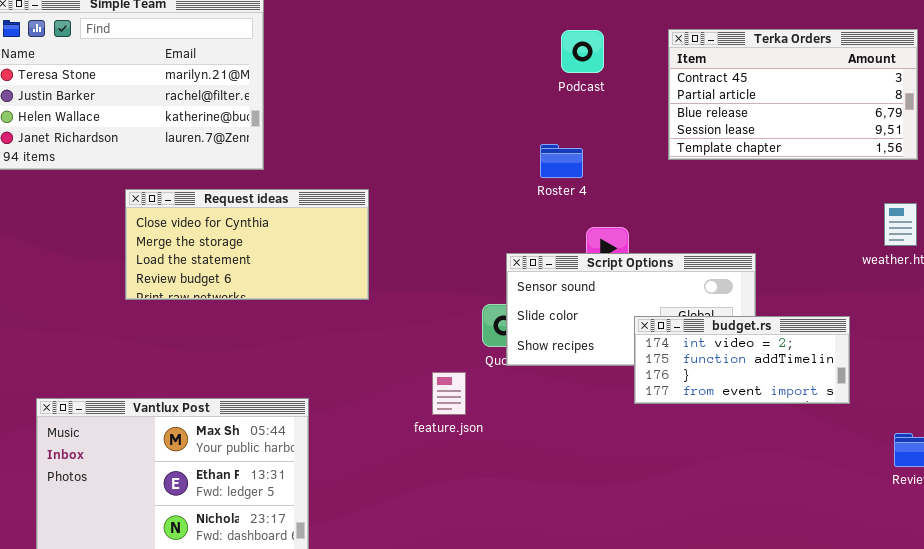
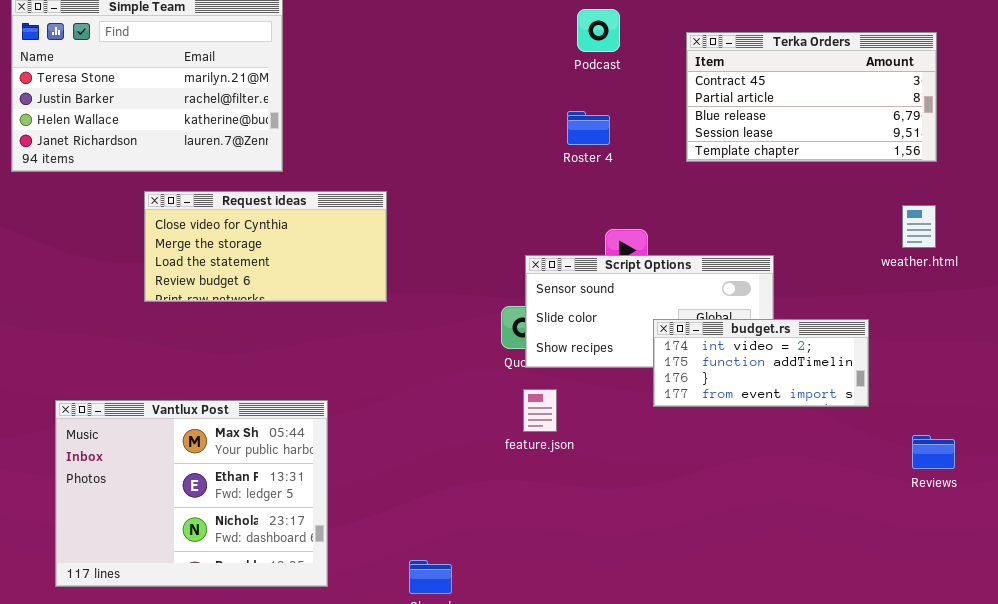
Podcast: [561,30,604,73] -> [577,9,620,52], moved
Roster 4: [540,144,583,178] -> [567,111,610,145], moved
feature.json: [432,372,466,415] -> [523,389,557,432], moved

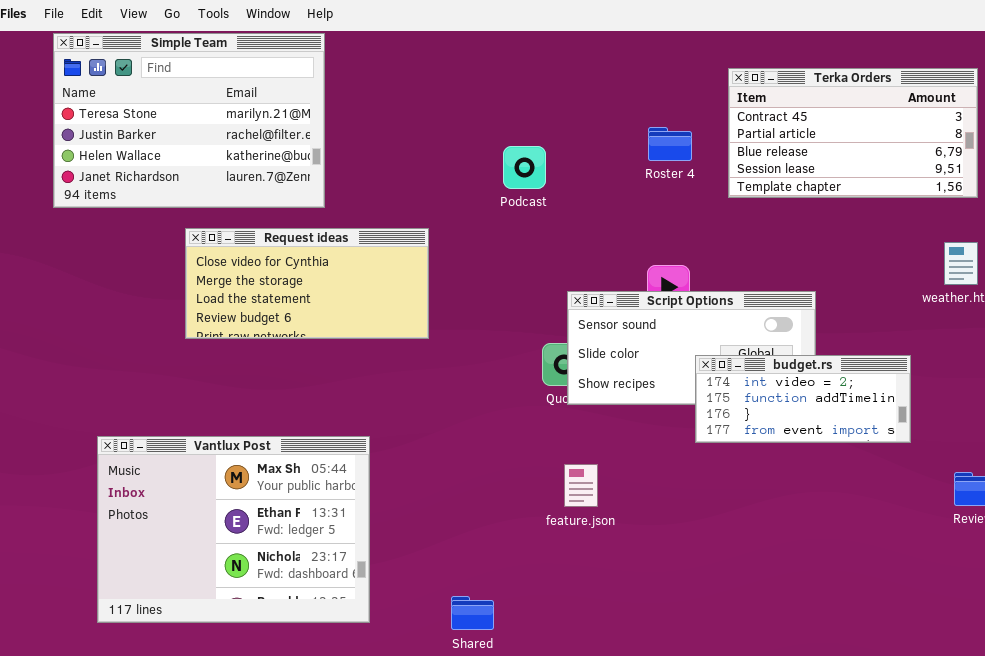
Podcast: [577,9,620,52] -> [503,146,546,189], moved
Roster 4: [567,111,610,145] -> [648,127,692,161], moved
feature.json: [523,389,557,432] -> [564,464,598,507], moved

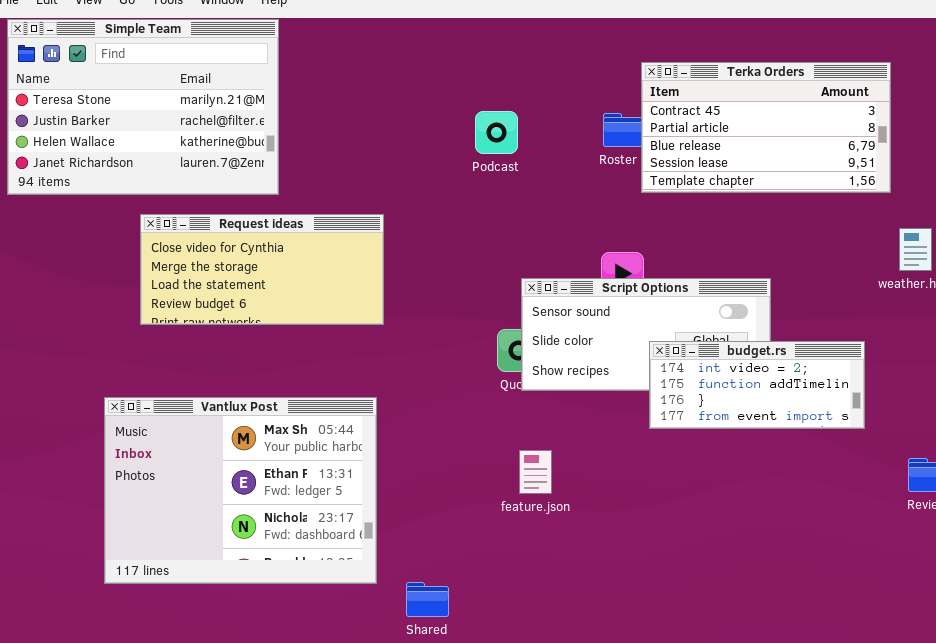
Terka Orders: [728,68,978,198] -> [641,62,891,193], moved
Podcast: [503,146,546,189] -> [475,111,518,154], moved
Vantlux Post: [97,436,370,623] -> [104,397,377,584], moved

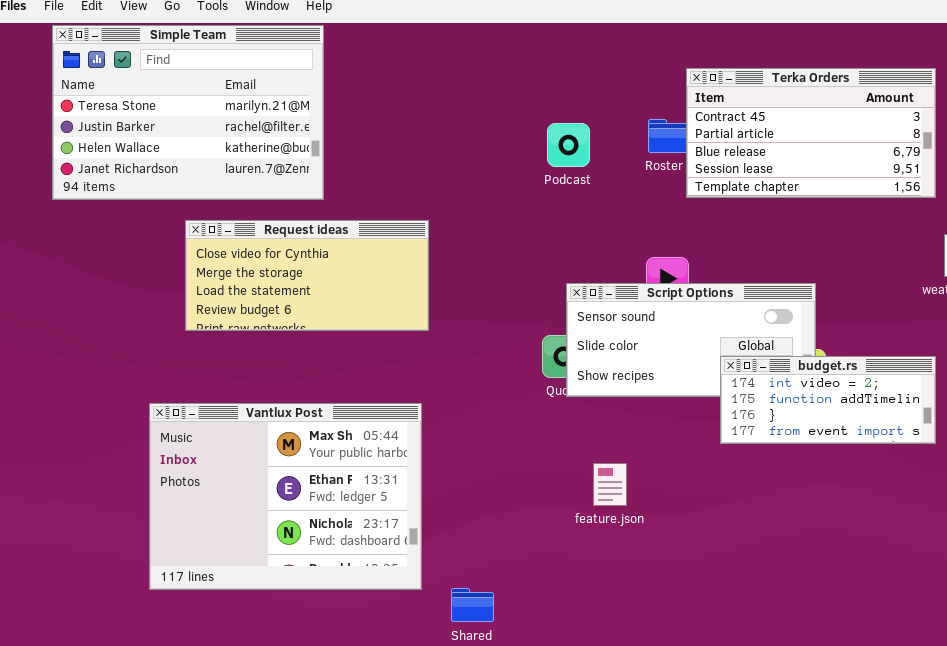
Podcast: [475,111,518,154] -> [547,123,590,167], moved
budget.rs: [649,341,865,429] -> [720,356,936,444], moved
feature.json: [519,450,552,494] -> [593,463,627,506], moved

